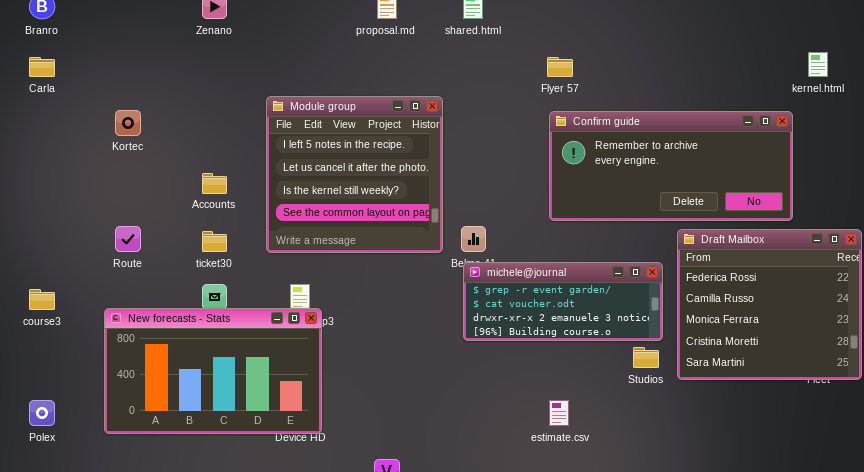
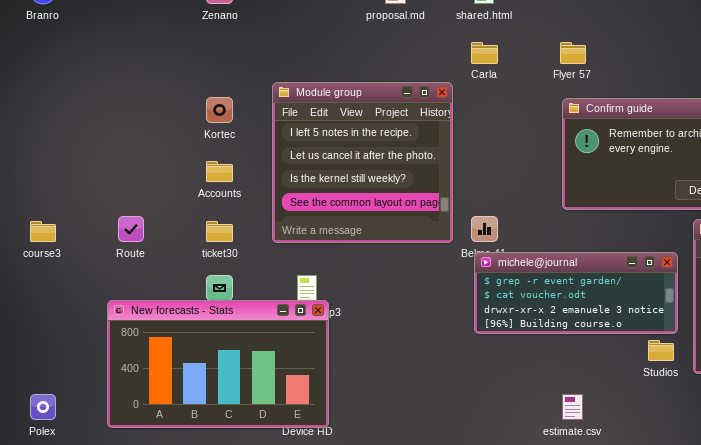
Carla: [29,57,55,77] -> [471,42,498,64], moved
Kortec: [115,110,141,136] -> [206,97,233,123], moved
course3: [29,289,55,310] -> [30,221,56,242], moved

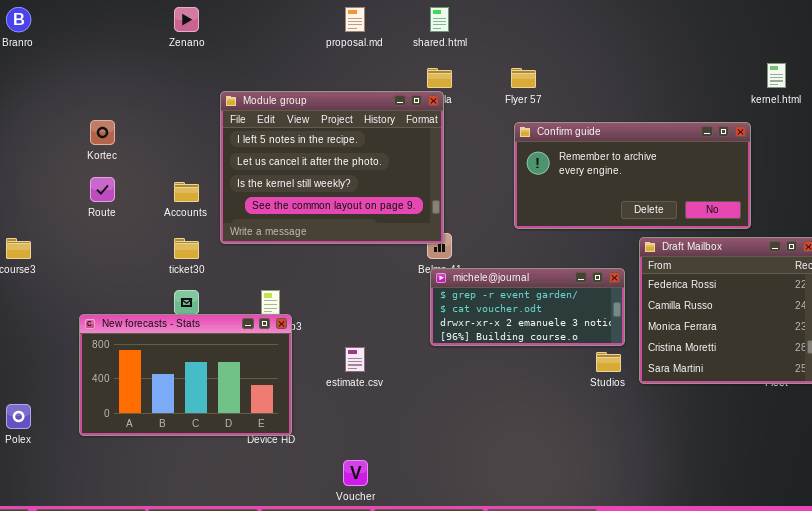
Module group: [272,82,453,243] -> [220,91,444,244], moved, resized
Kortec: [206,97,233,123] -> [90,120,115,145], moved
Route: [118,216,144,242] -> [90,177,115,202], moved
estimate.csv: [562,394,583,420] -> [345,347,365,372], moved

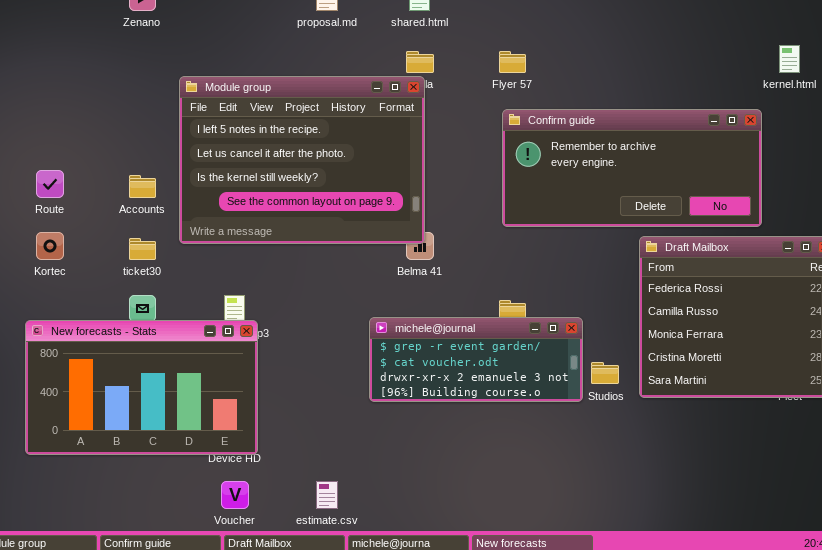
Kortec: [90,120,115,145] -> [36,232,64,260], moved
michele@journal: [430,268,625,346] -> [369,317,583,402], moved
estimate.csv: [345,347,365,372] -> [316,481,338,509], moved
Voucher: [343,460,368,486] -> [221,481,249,509], moved

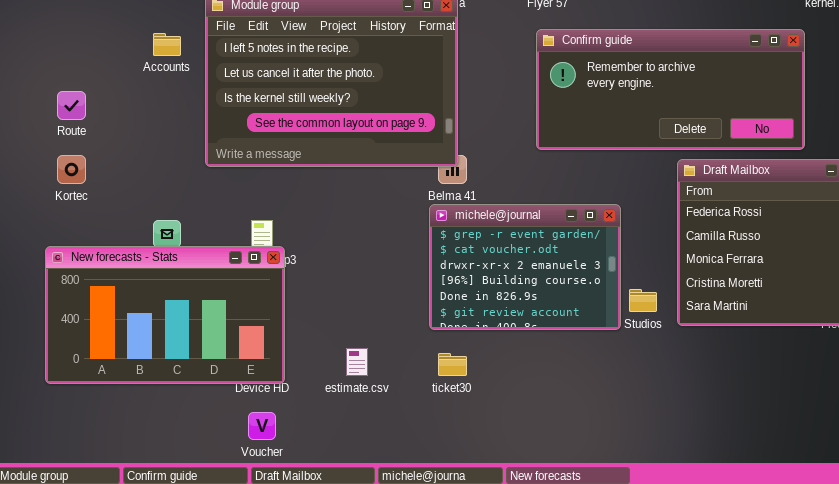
Accounts: [129,175,156,198] -> [153,33,181,56], moved
ticket30: [129,238,156,260] -> [438,353,467,376], moved
michele@journal: [369,317,583,402] -> [429,204,621,330], resized
estimate.csv: [316,481,338,509] -> [346,348,368,376], moved

